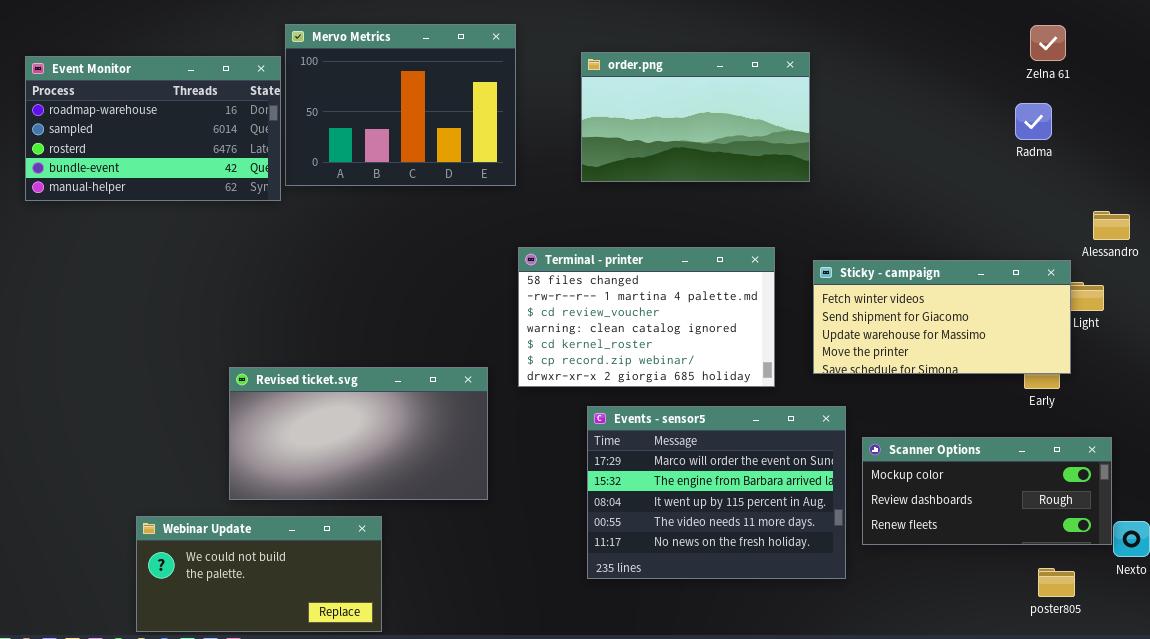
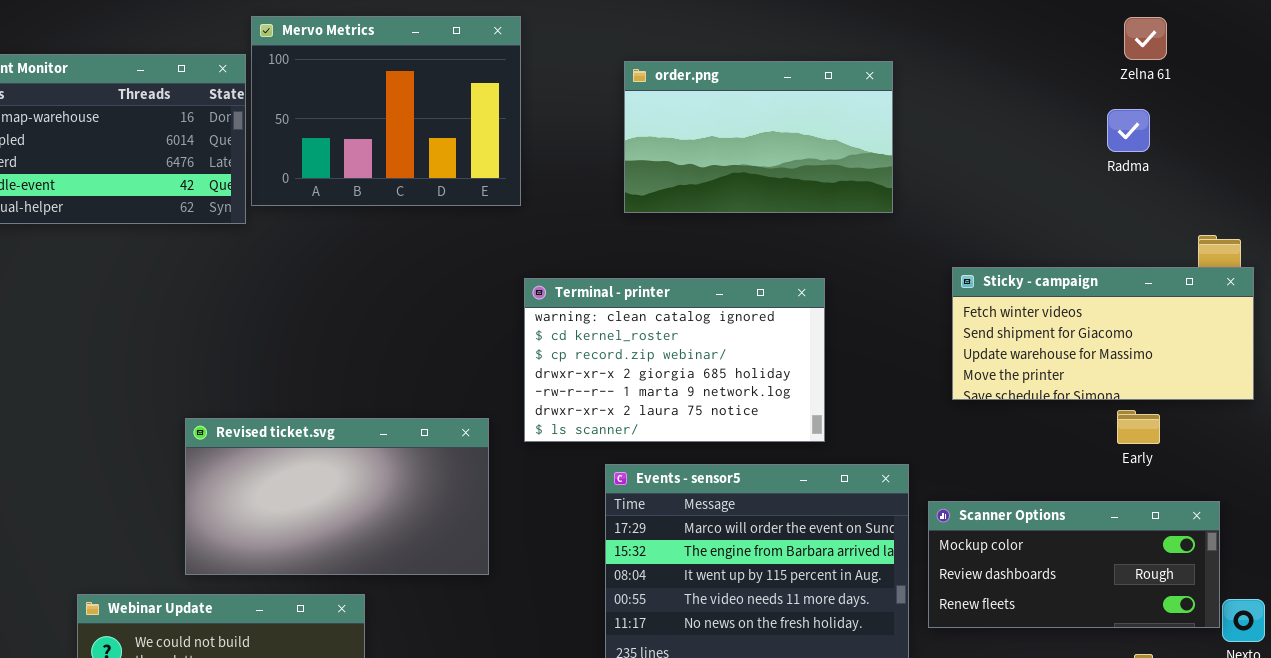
order.png: [581,52,810,182] -> [624,61,893,213], moved
Terminal - printer: [518,247,775,387] -> [524,278,825,442], scrolled down 3 rows
Sticky - campaign: [813,260,1071,374] -> [952,267,1254,400], moved

